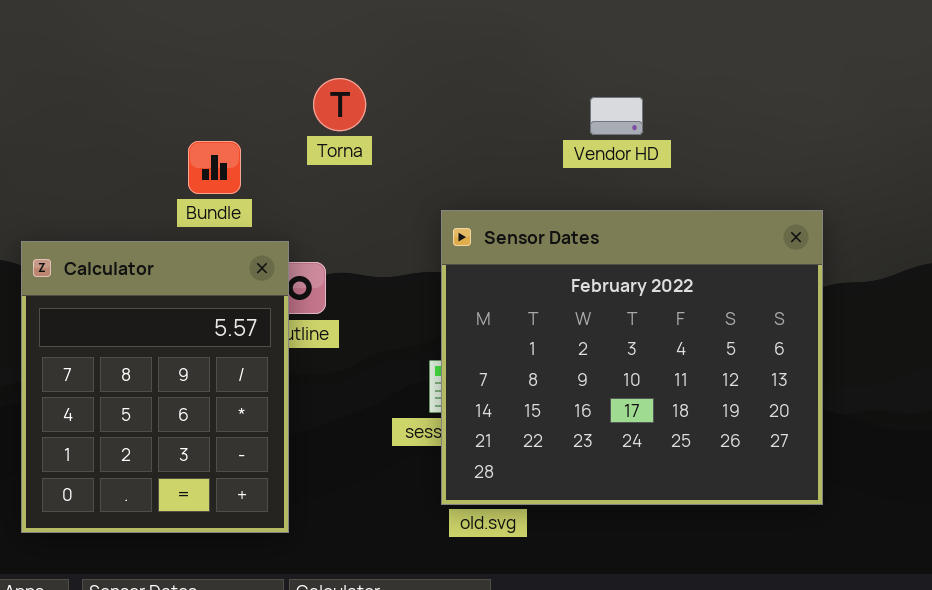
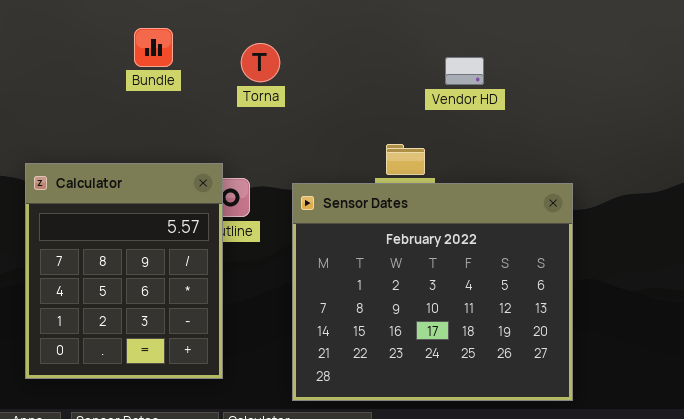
Bundle: [188,141,241,194] -> [134,28,173,67], moved
Sensor Dates: [441,210,823,505] -> [292,183,573,401], moved

